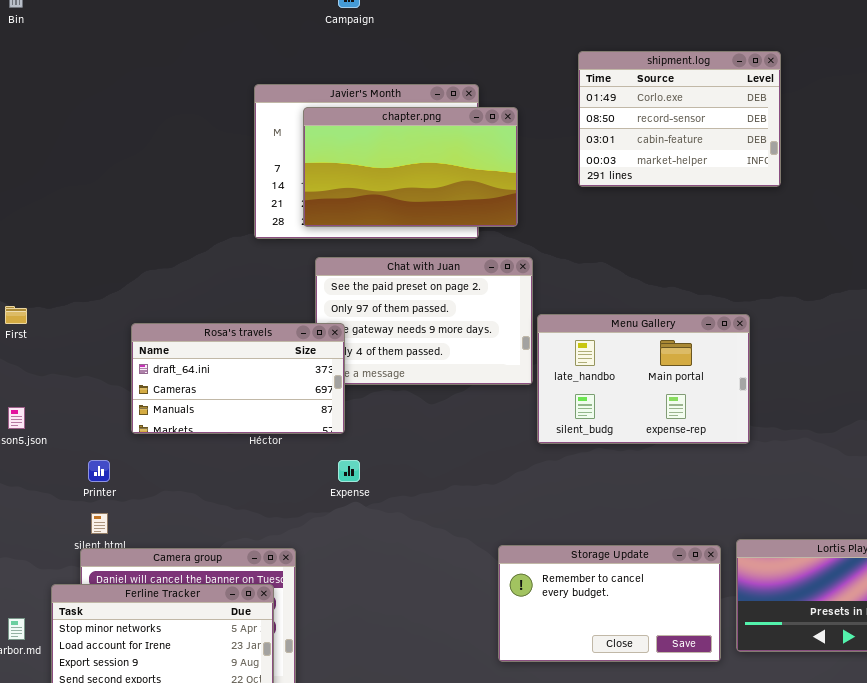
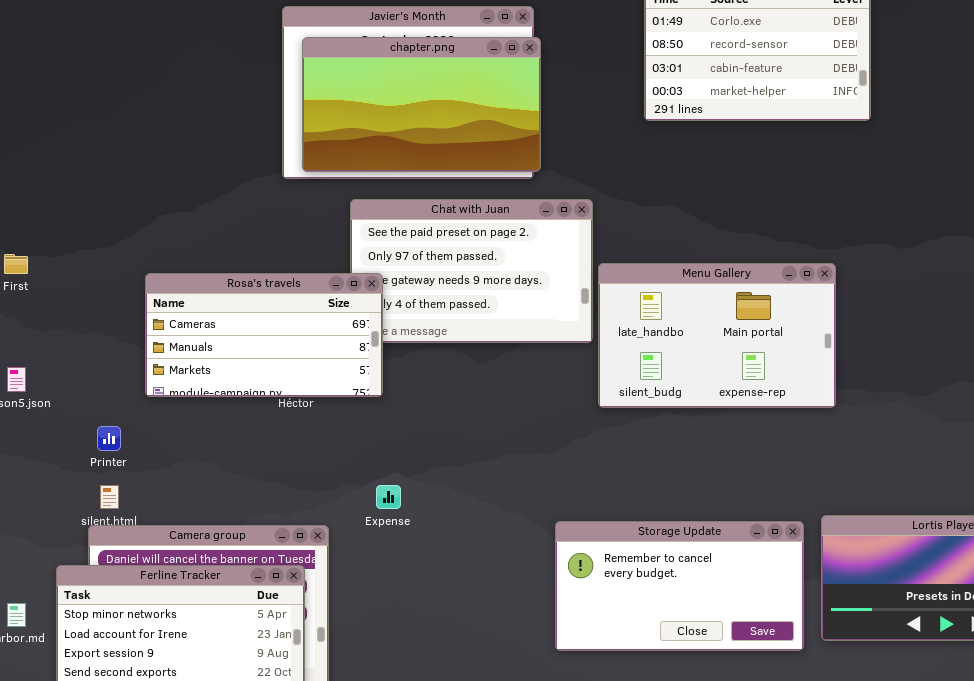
chapter.png: [303,107,518,227] -> [302,37,541,172], moved
Rosa's travels: [131,323,345,434] -> [145,273,383,397], scrolled down 1 row
Expense: [338,460,360,482] -> [376,485,401,509], moved

